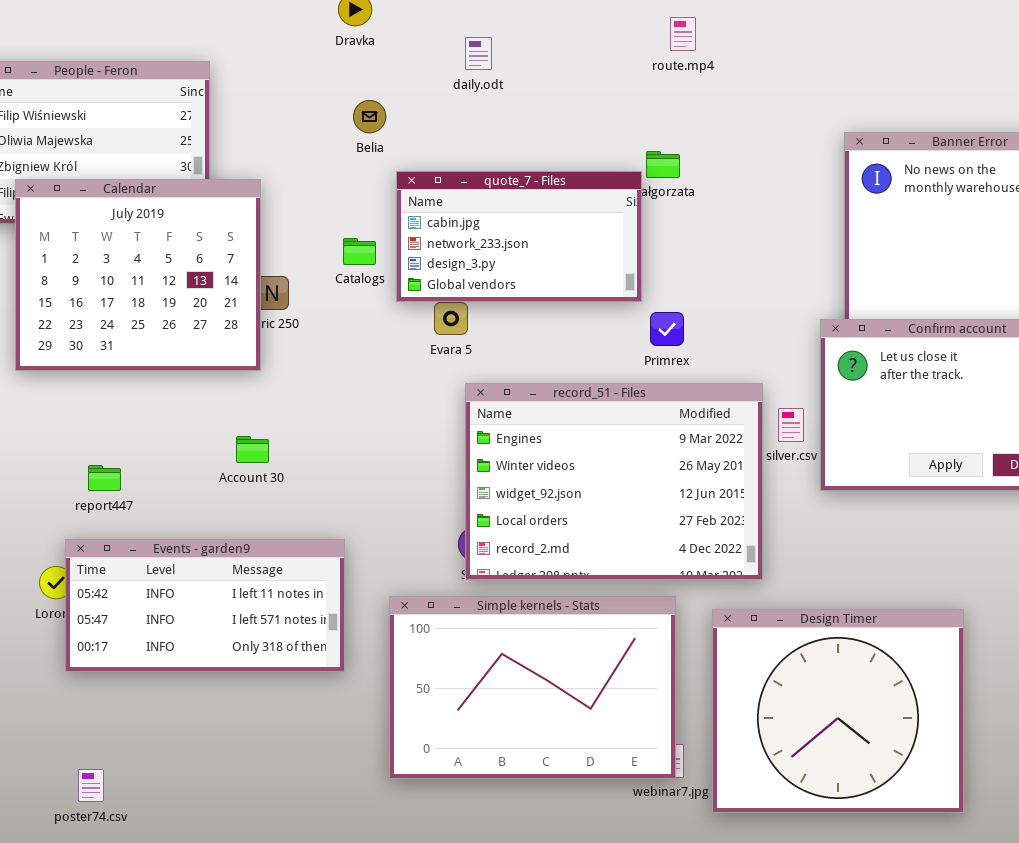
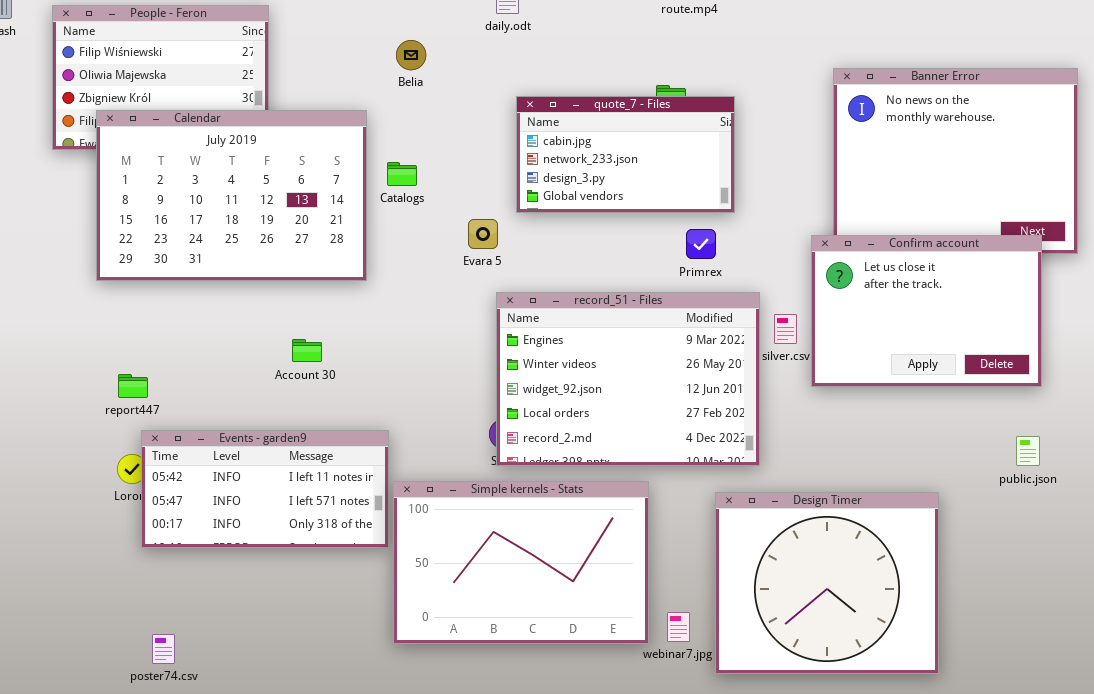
quote_7 - Files: [396,171,642,302] -> [516,96,735,213], moved
Calendar: [15,179,261,371] -> [96,110,367,281], resized
Primrex: [650,312,684,346] -> [686,229,716,259], moved
report447: [88,465,121,491] -> [118,374,148,398], moved
Simple kernels - Stats: [389,596,676,779] -> [393,481,649,644], moved

